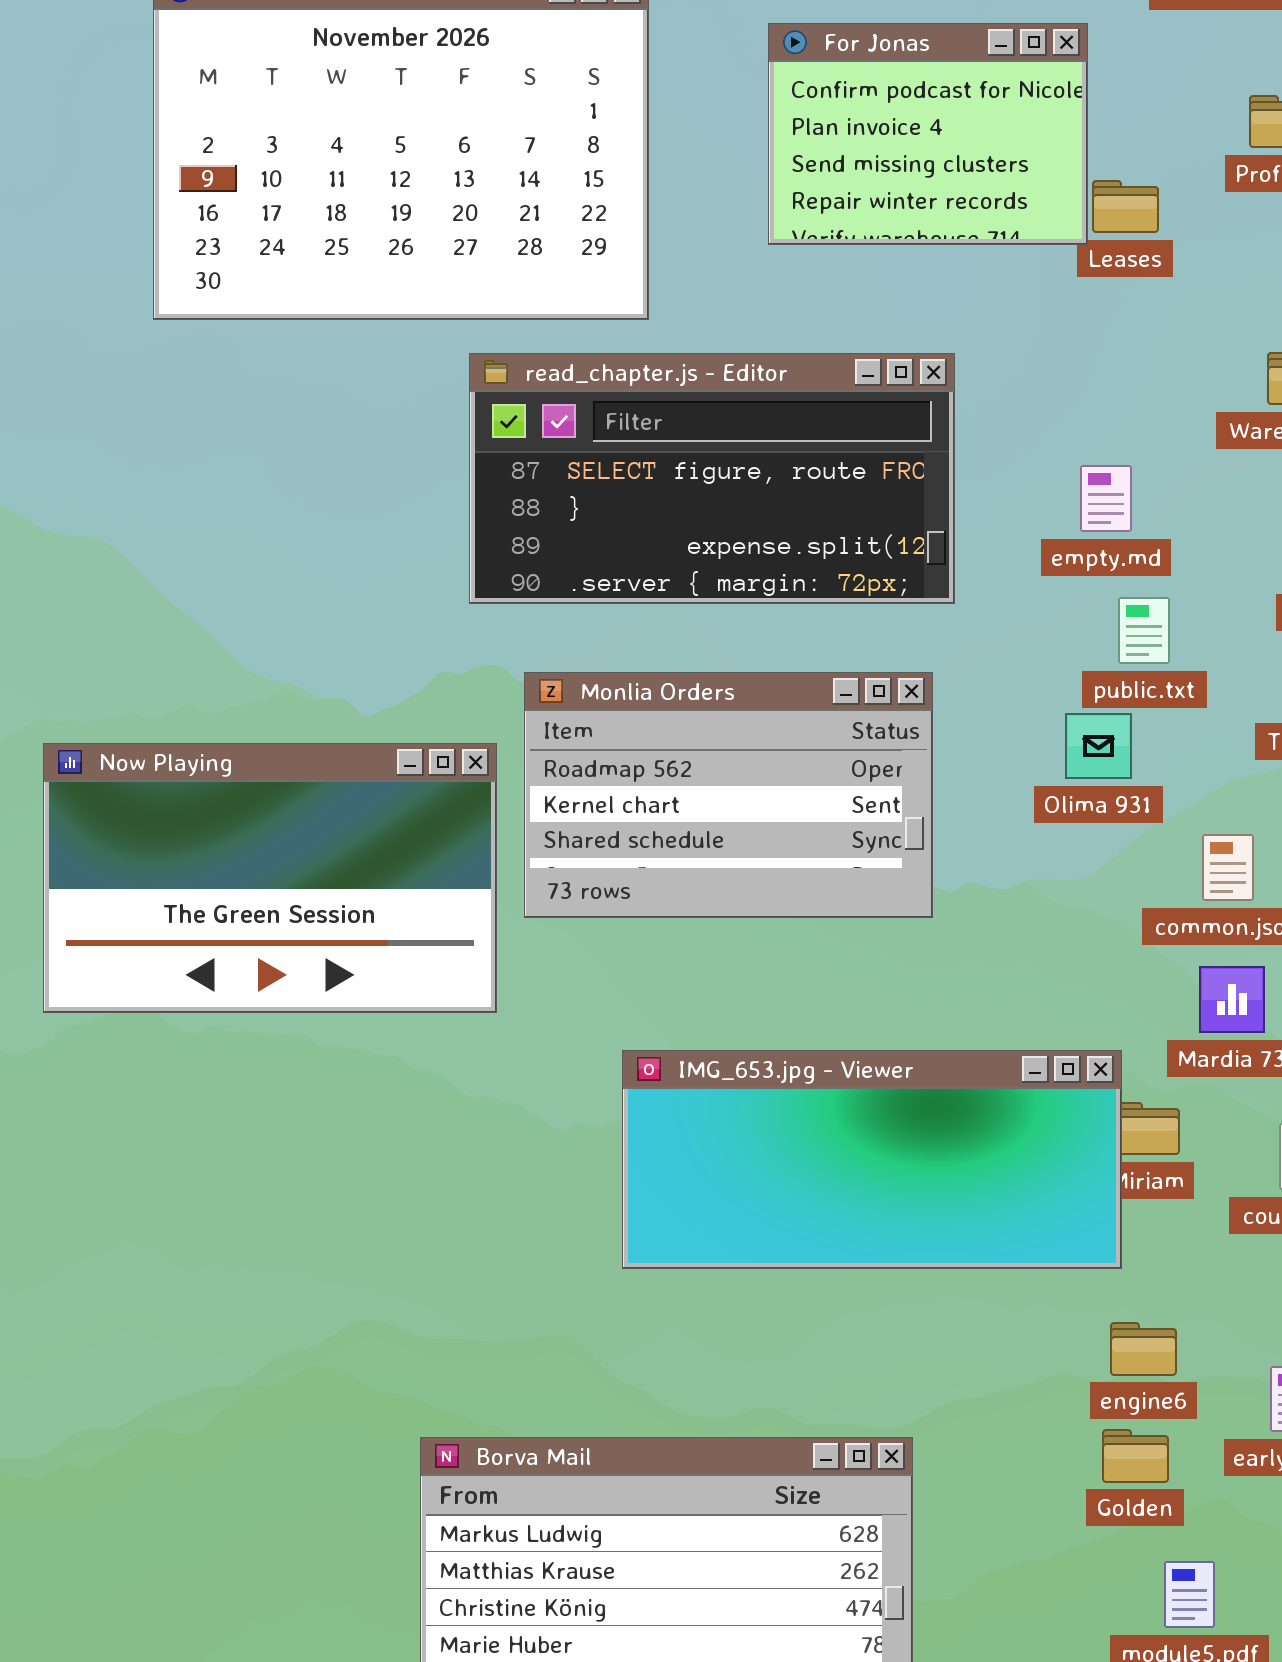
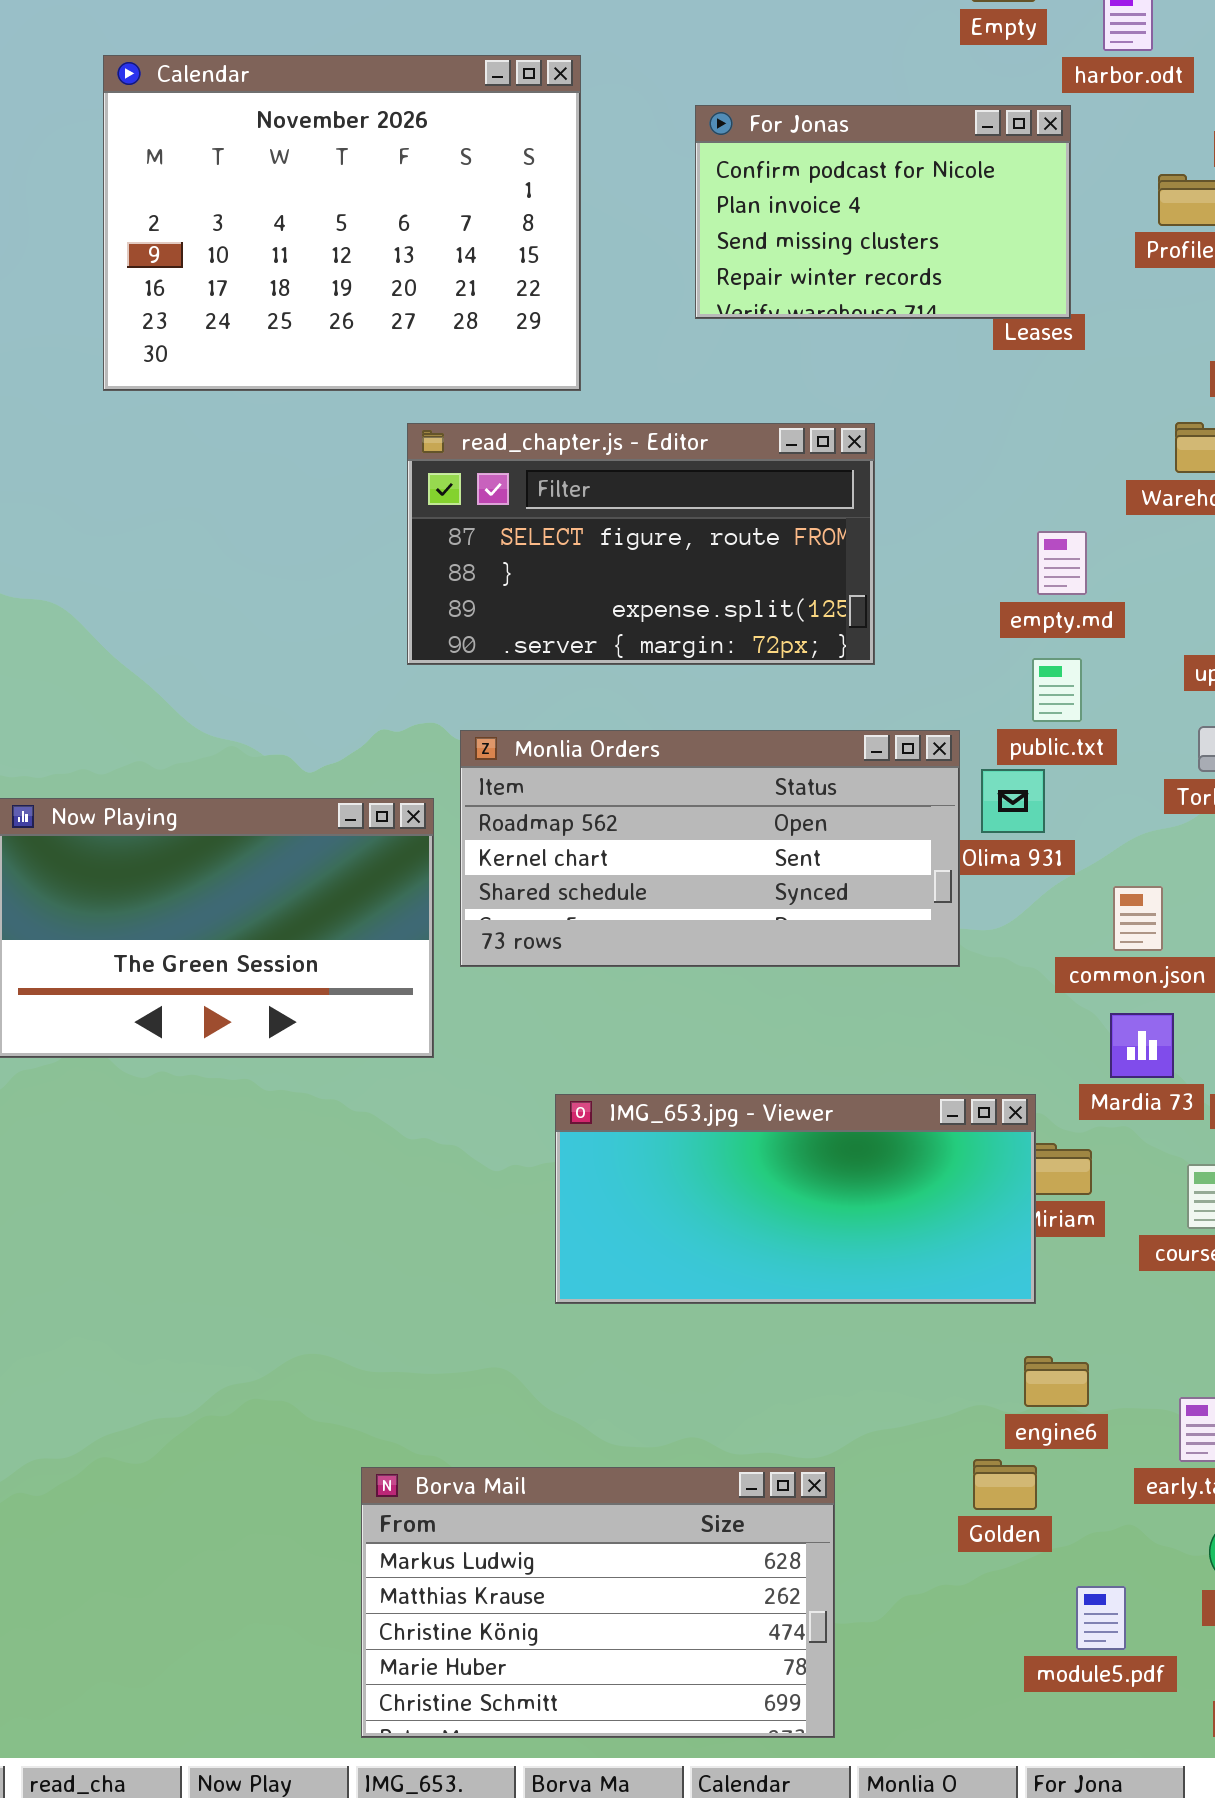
For Jonas: [768,23,1088,245] -> [695,105,1071,319], resized
empty.md: [1080,465,1132,532] -> [1037,531,1087,595], moved
Monlia Orders: [524,672,933,918] -> [460,730,960,967], resized
Golden: [1102,1429,1169,1483] -> [973,1459,1037,1510], moved

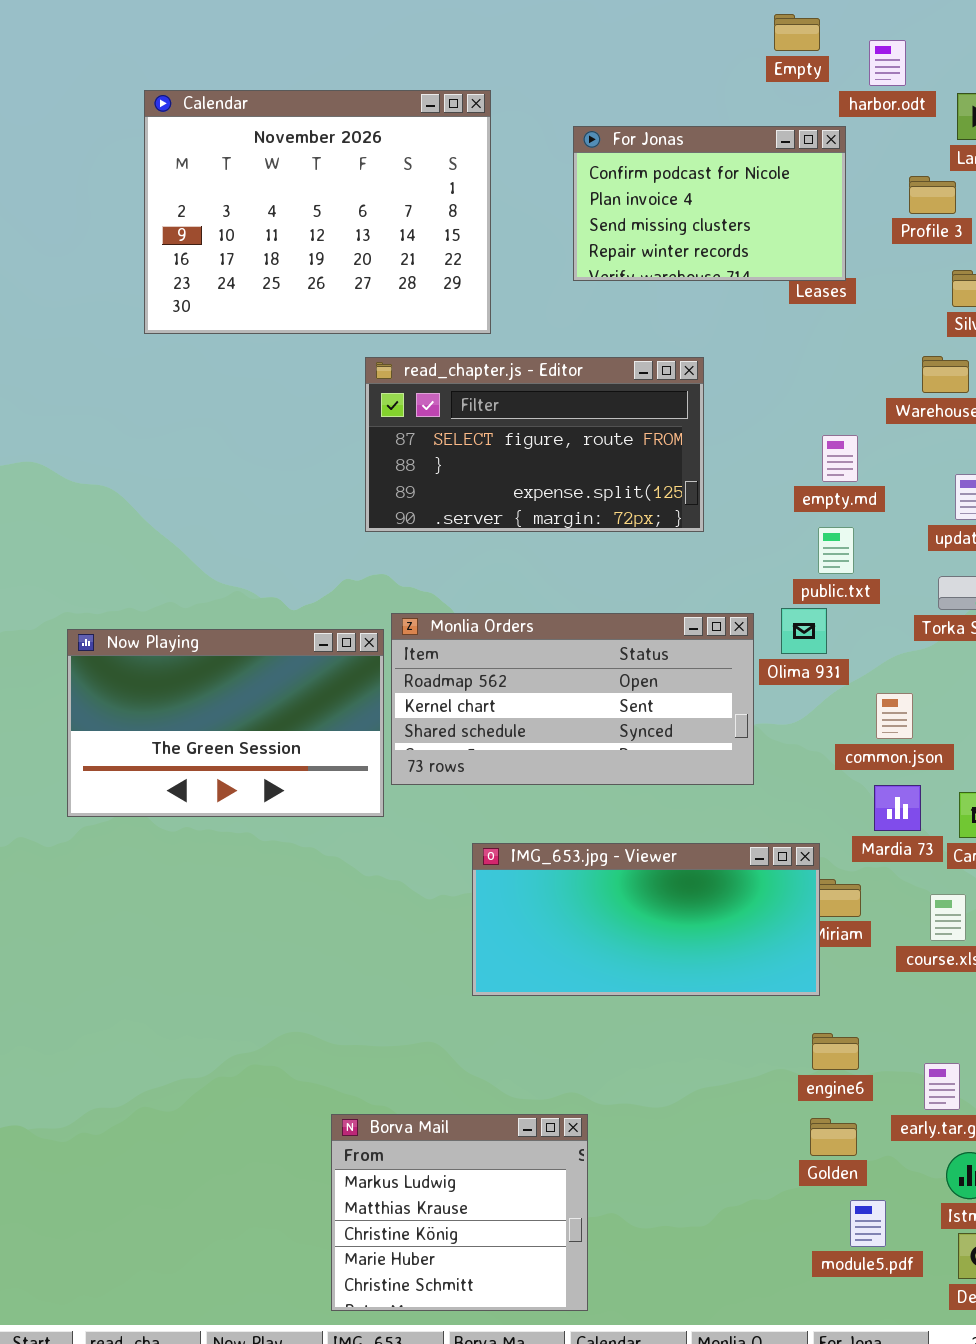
Monlia Orders: [460,730,960,967] -> [391,613,754,785], moved
Golden: [973,1459,1037,1510] -> [810,1118,857,1156], moved
Borva Mail: [361,1467,835,1738] -> [331,1114,588,1311], resized

